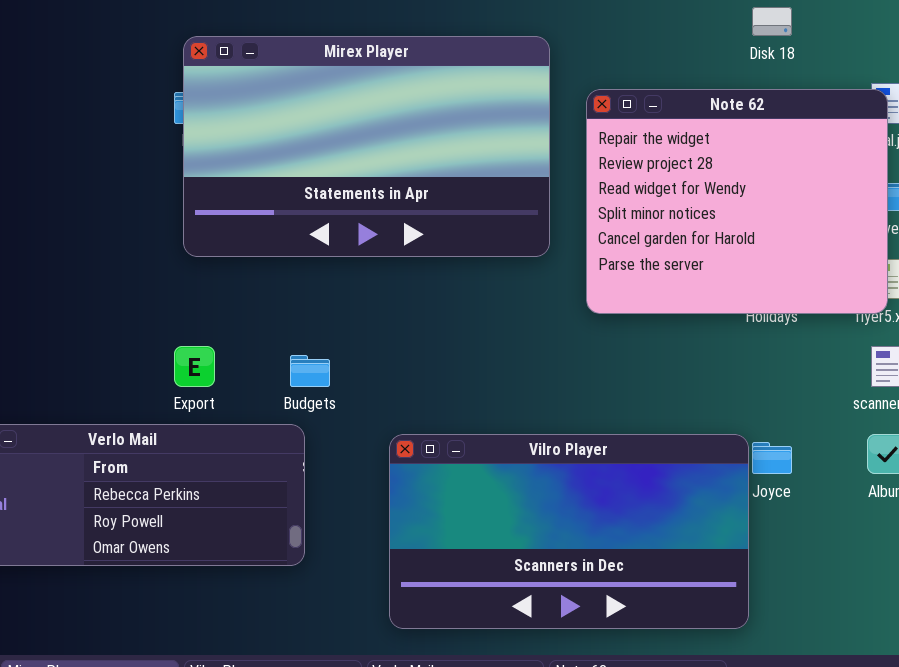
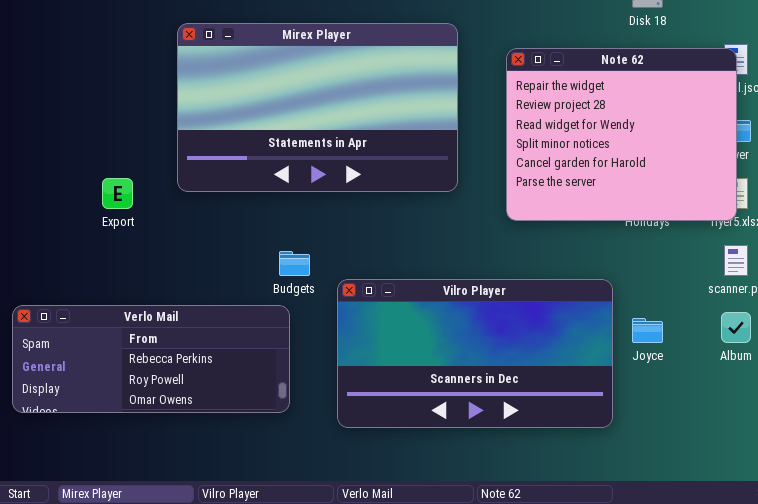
Mirex Player: [183,36,550,257] -> [177,23,458,192], moved
Export: [174,346,215,387] -> [102,178,133,209], moved
Vilro Player: [389,434,749,629] -> [337,279,613,428], moved

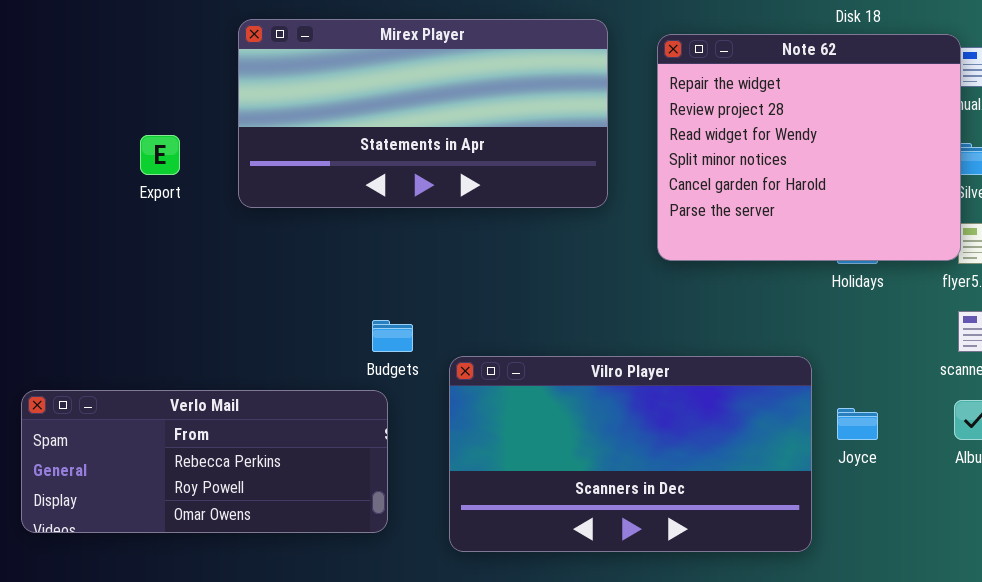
Mirex Player: [177,23,458,192] -> [238,19,608,208], resized
Note 62: [506,48,737,221] -> [657,34,961,261], moved
Export: [102,178,133,209] -> [140,135,180,175], moved

